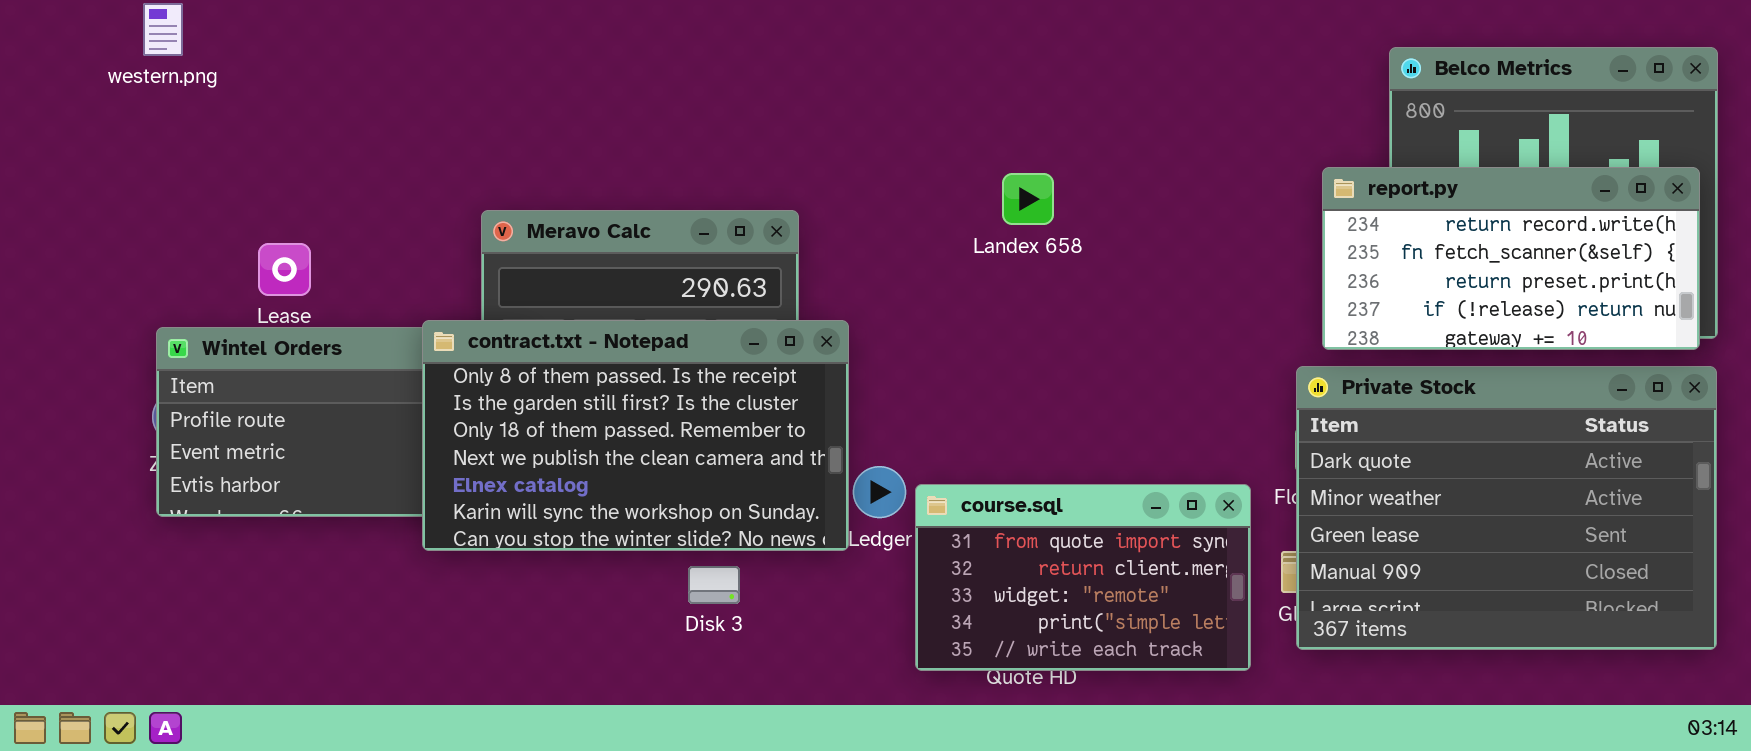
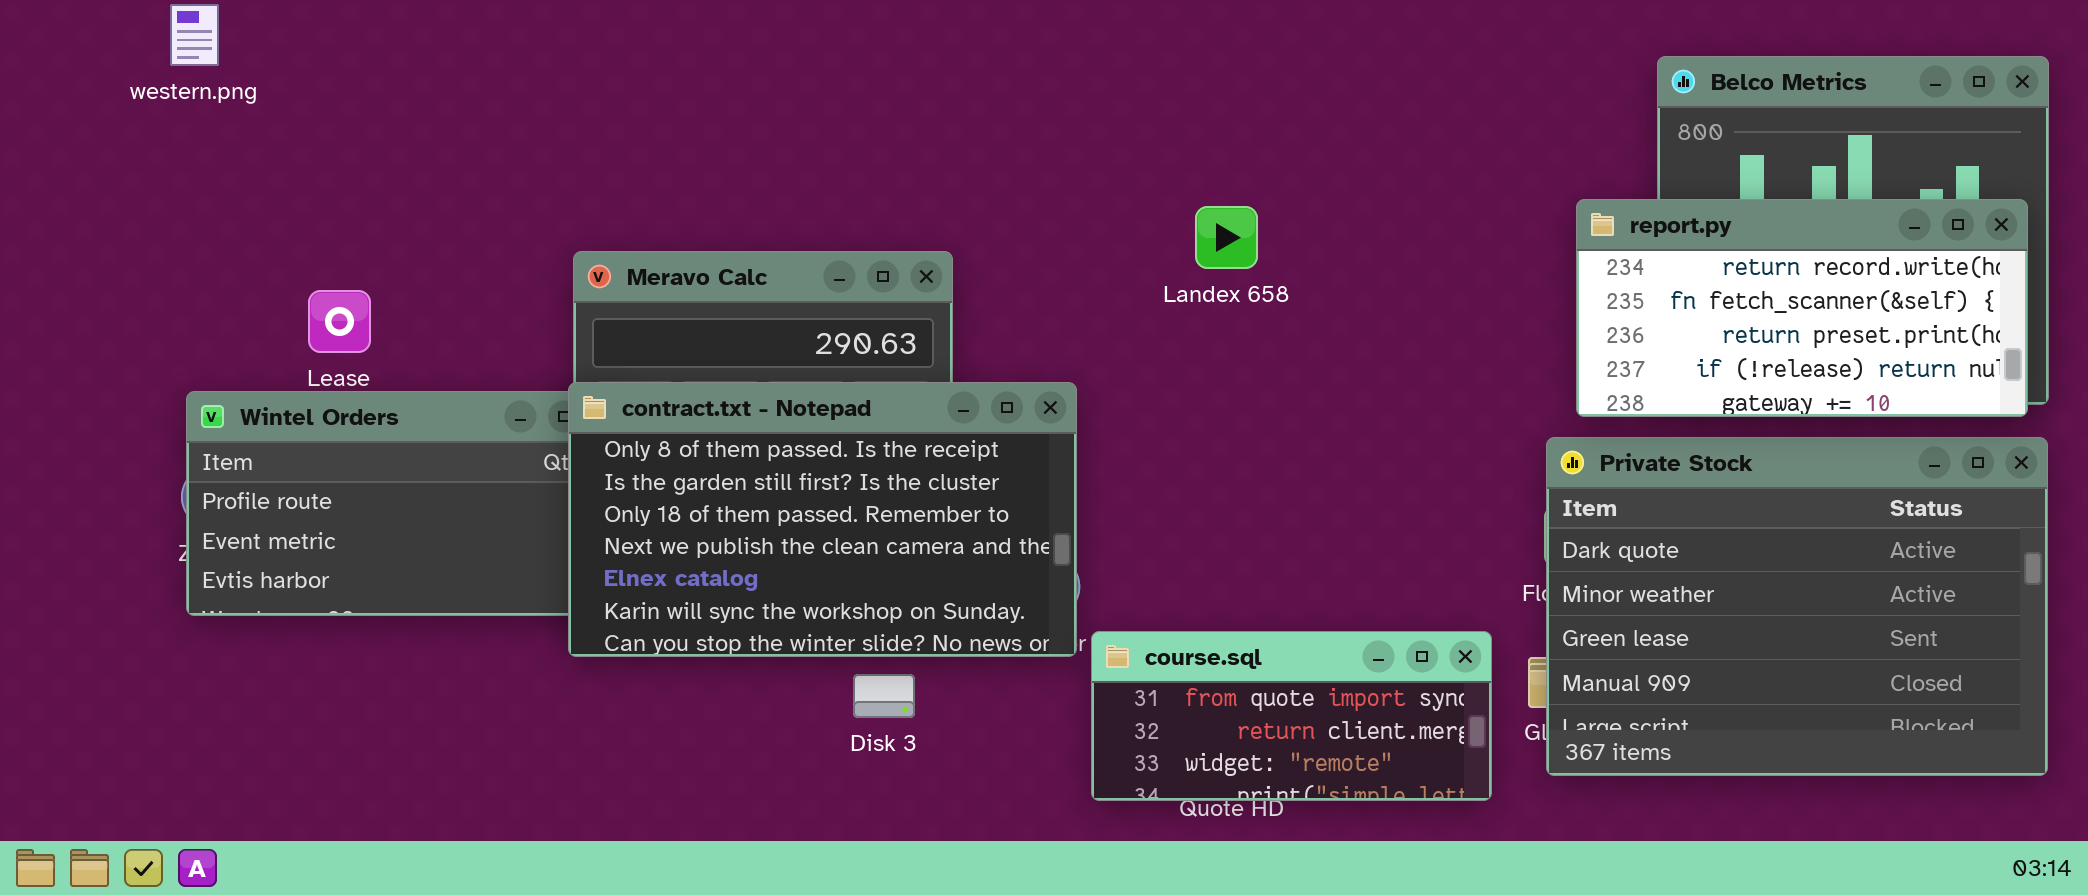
contract.txt - Notepad: [422,320,849,551] -> [568,382,1077,657], moved
course.sql: [915,484,1251,671] -> [1091,631,1492,801], resized
Disk 3: [688,566,740,604] -> [853,674,915,718], moved

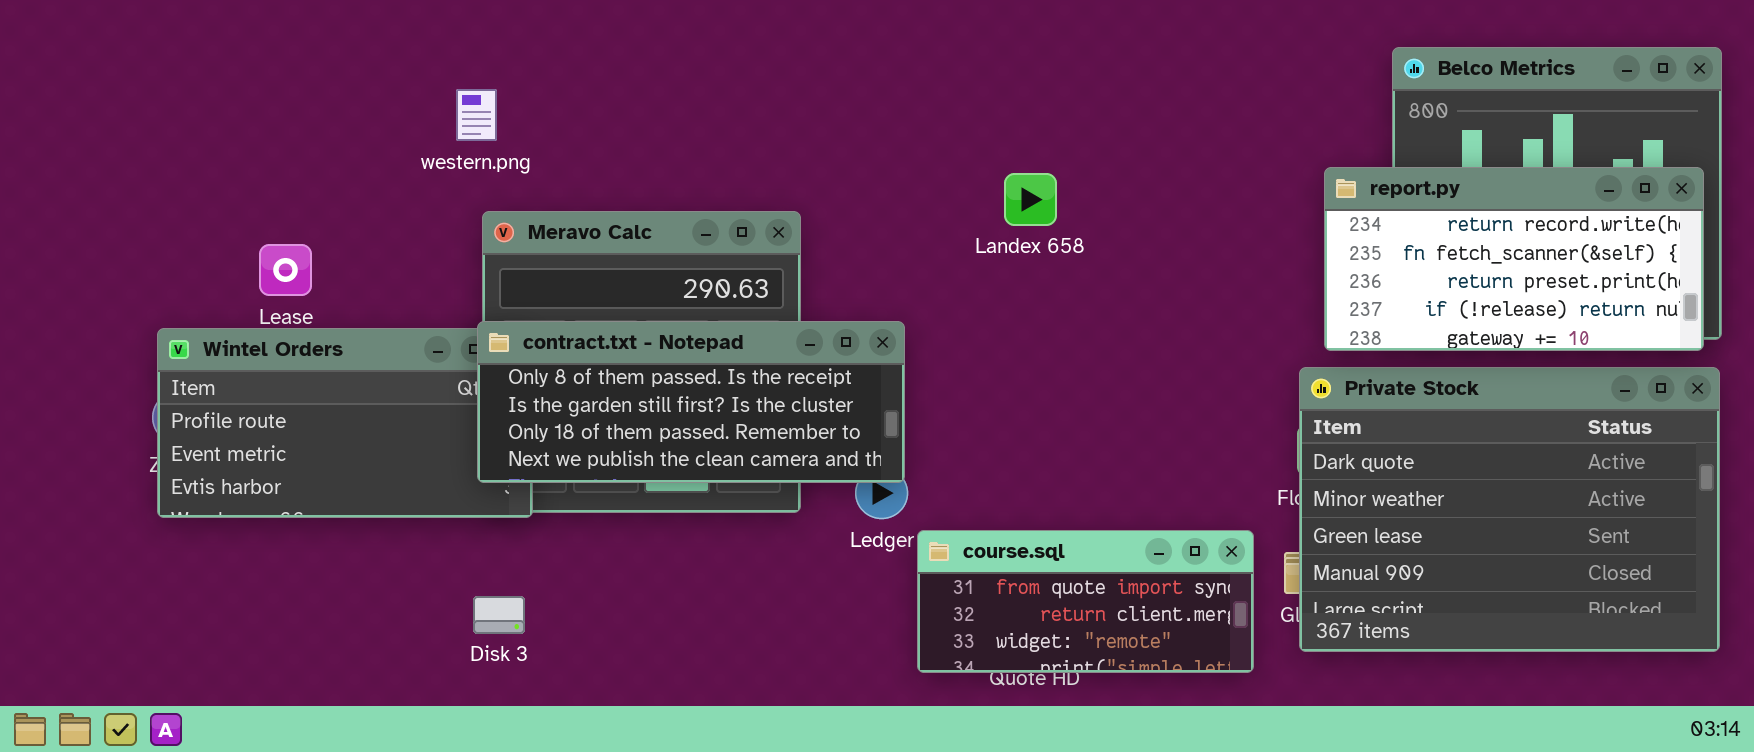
western.png: [170,4,219,66] -> [456,89,497,141], moved
contract.txt - Notepad: [568,382,1077,657] -> [477,321,905,483], resized
Disk 3: [853,674,915,718] -> [473,596,525,634], moved

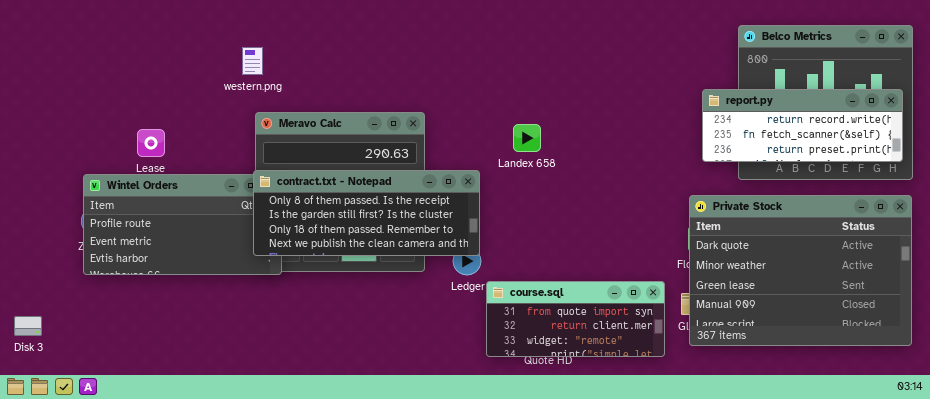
report.py: [1324,167,1704,351] -> [702,89,903,162], resized
Landex 658: [1004,173,1057,226] -> [513,124,541,152], moved
Disk 3: [473,596,525,634] -> [14,316,42,336], moved

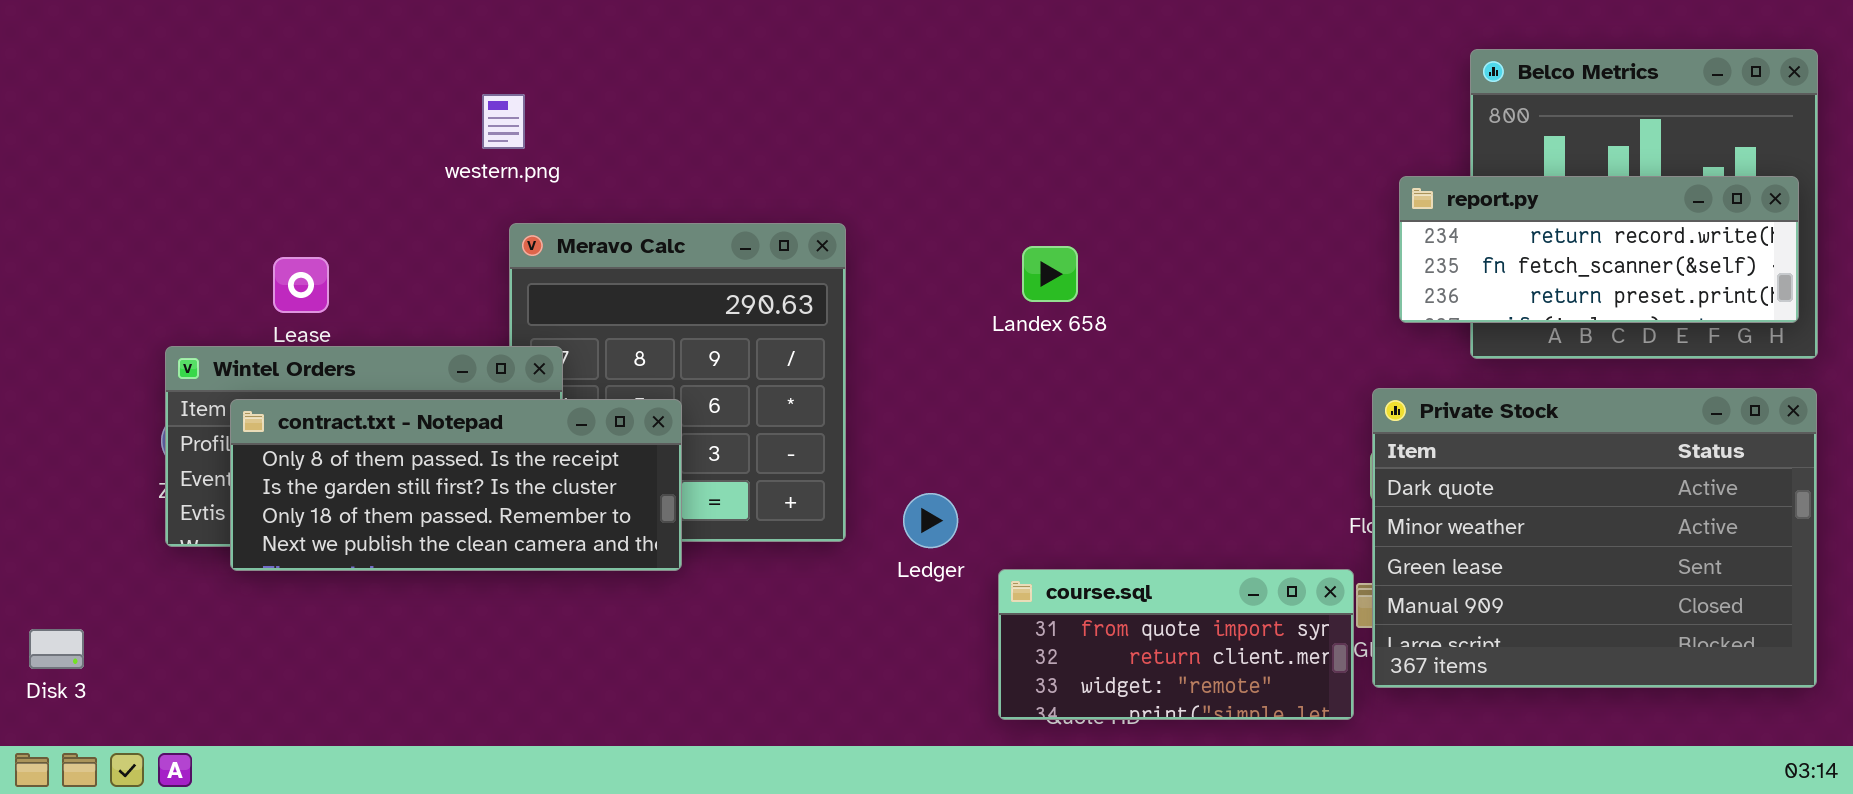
contract.txt - Notepad: [253,170,480,256] -> [230,399,682,571], moved
course.sql: [486,281,665,357] -> [998,569,1354,720], moved

